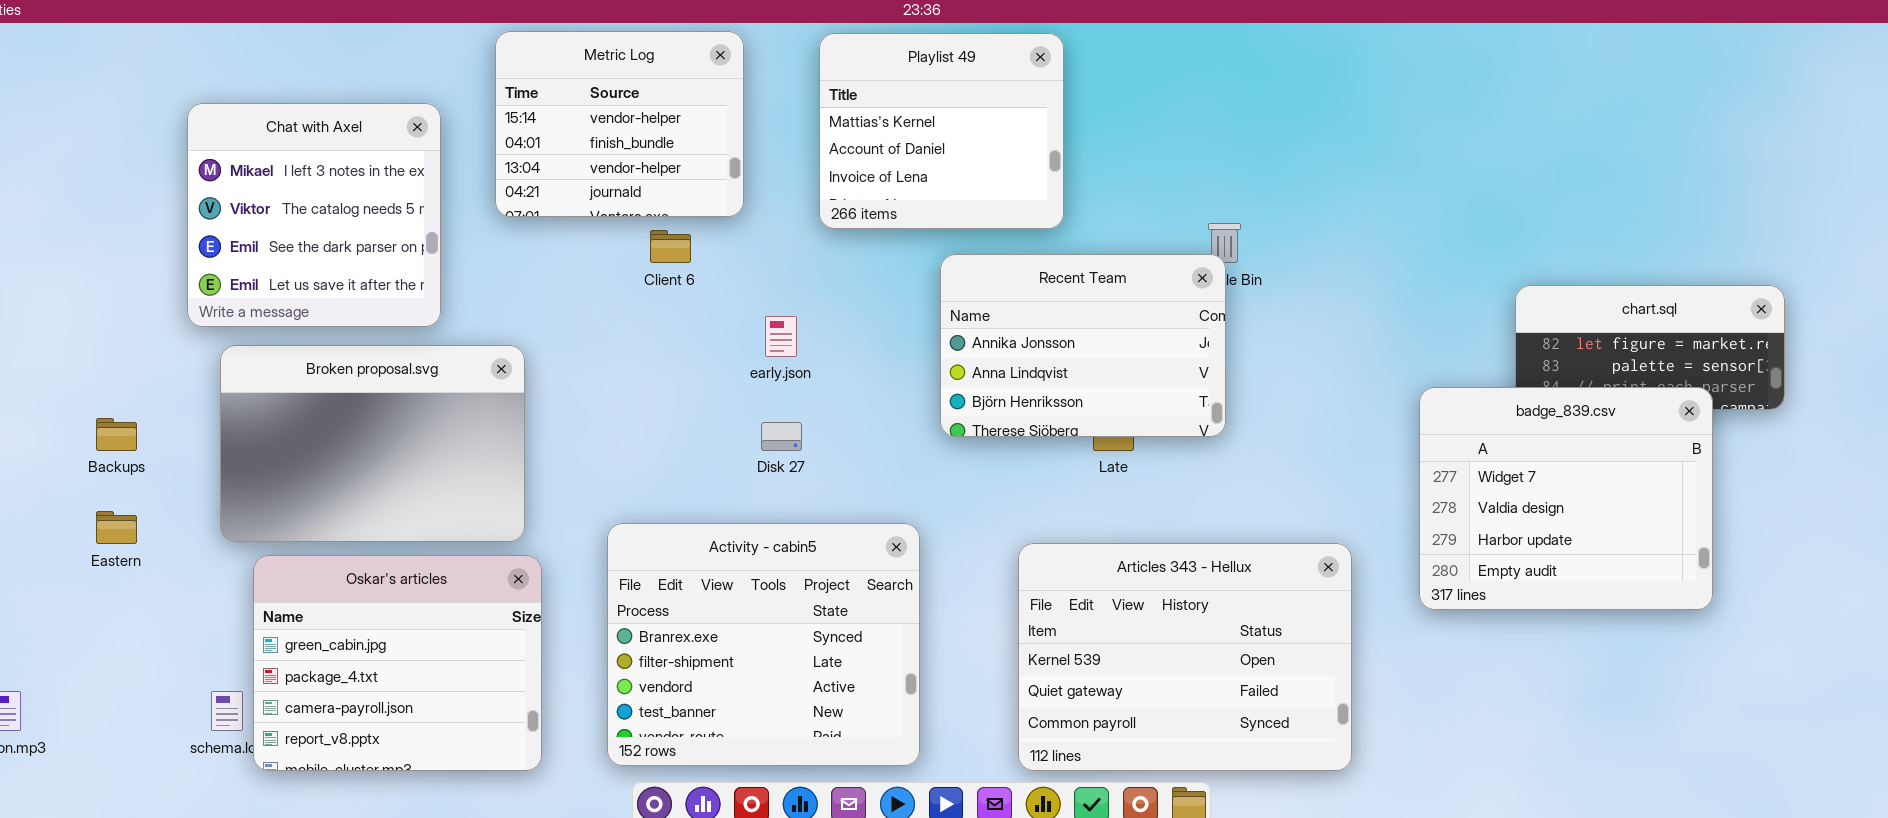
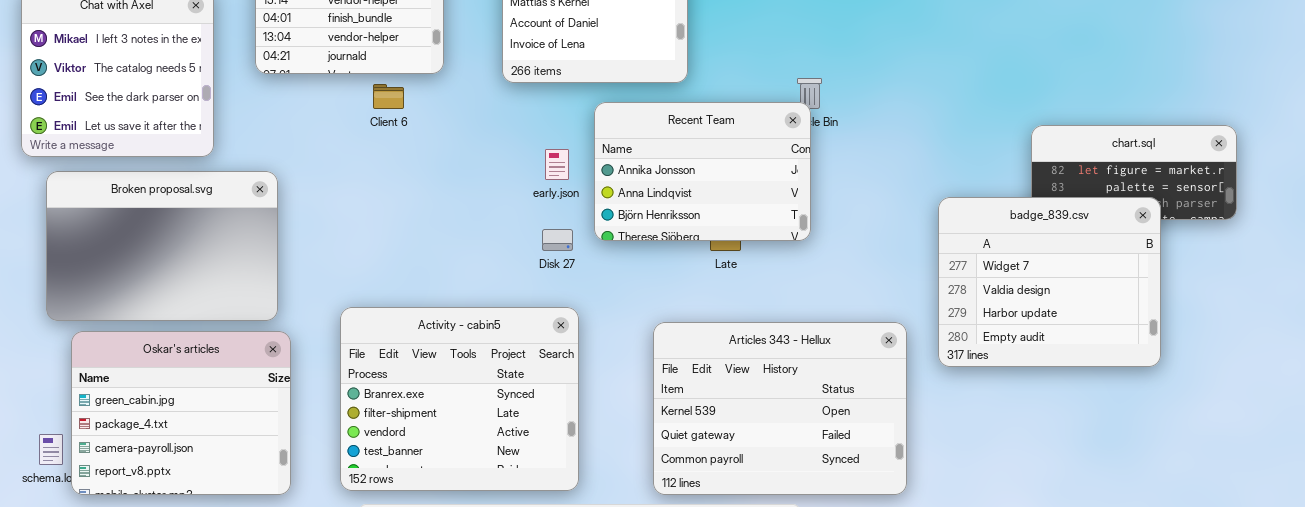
early.json: [765,316,797,357] -> [545,149,569,180], moved
badge_839.csv: [1419,387,1713,610] -> [938,197,1161,367], moved
Disk 27: [761,422,802,451] -> [542,229,573,251], moved

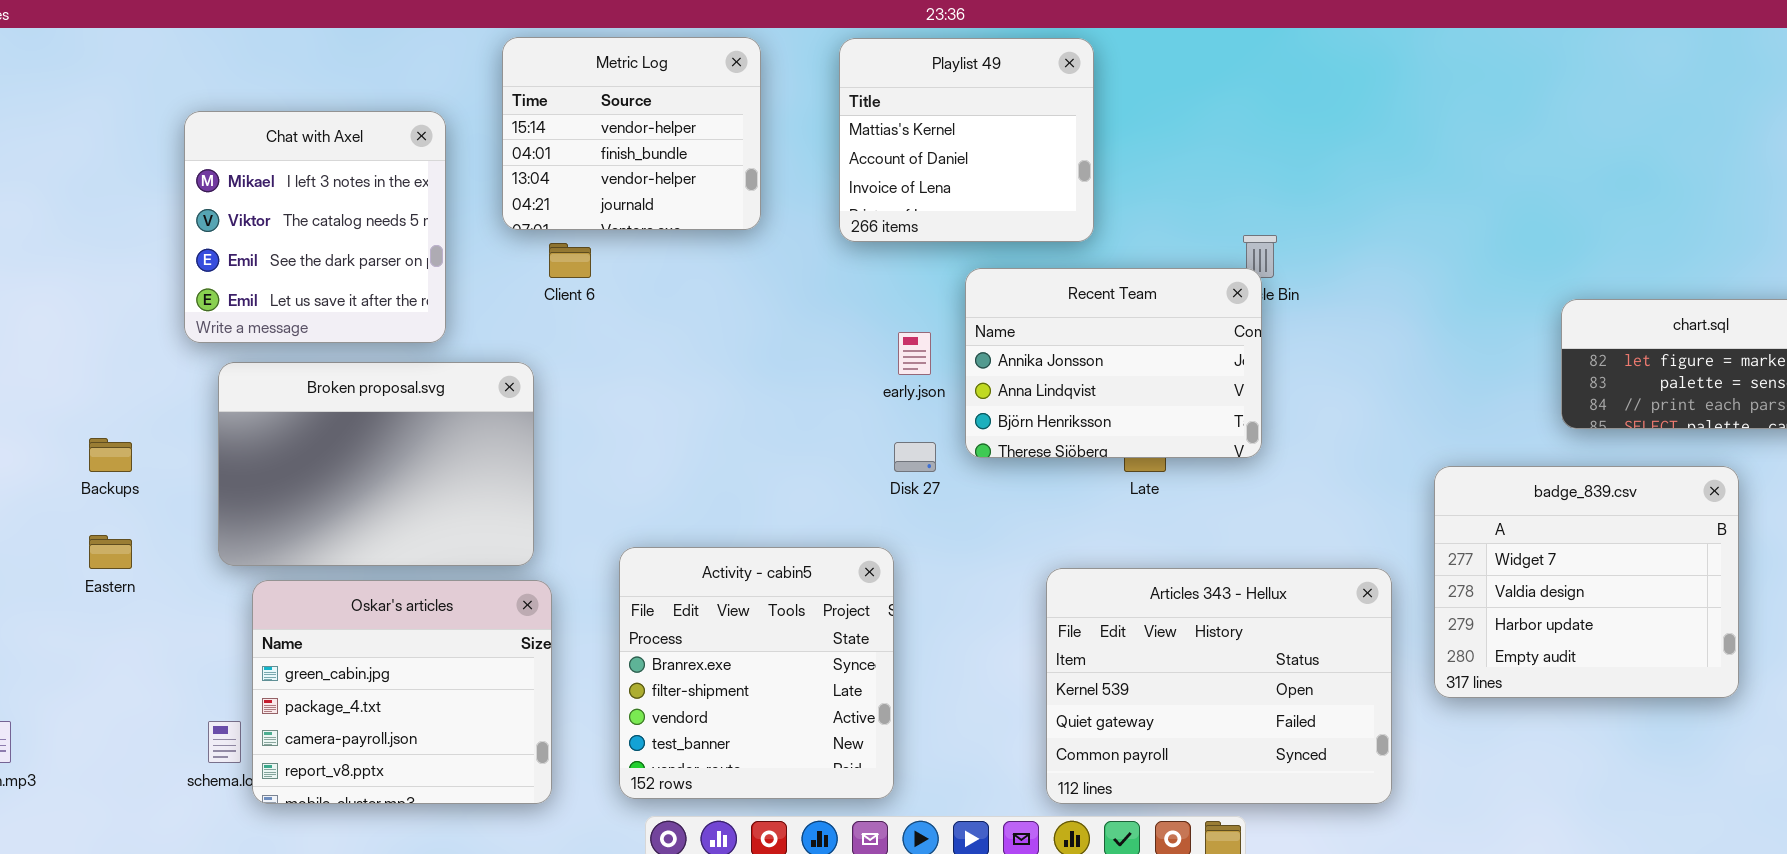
Client 6: [373,84,404,109] -> [549,243,591,278], moved
badge_839.csv: [938,197,1161,367] -> [1434,466,1739,698], moved
Activity - cabin5: [340,307,579,491] -> [619,547,894,799], resized

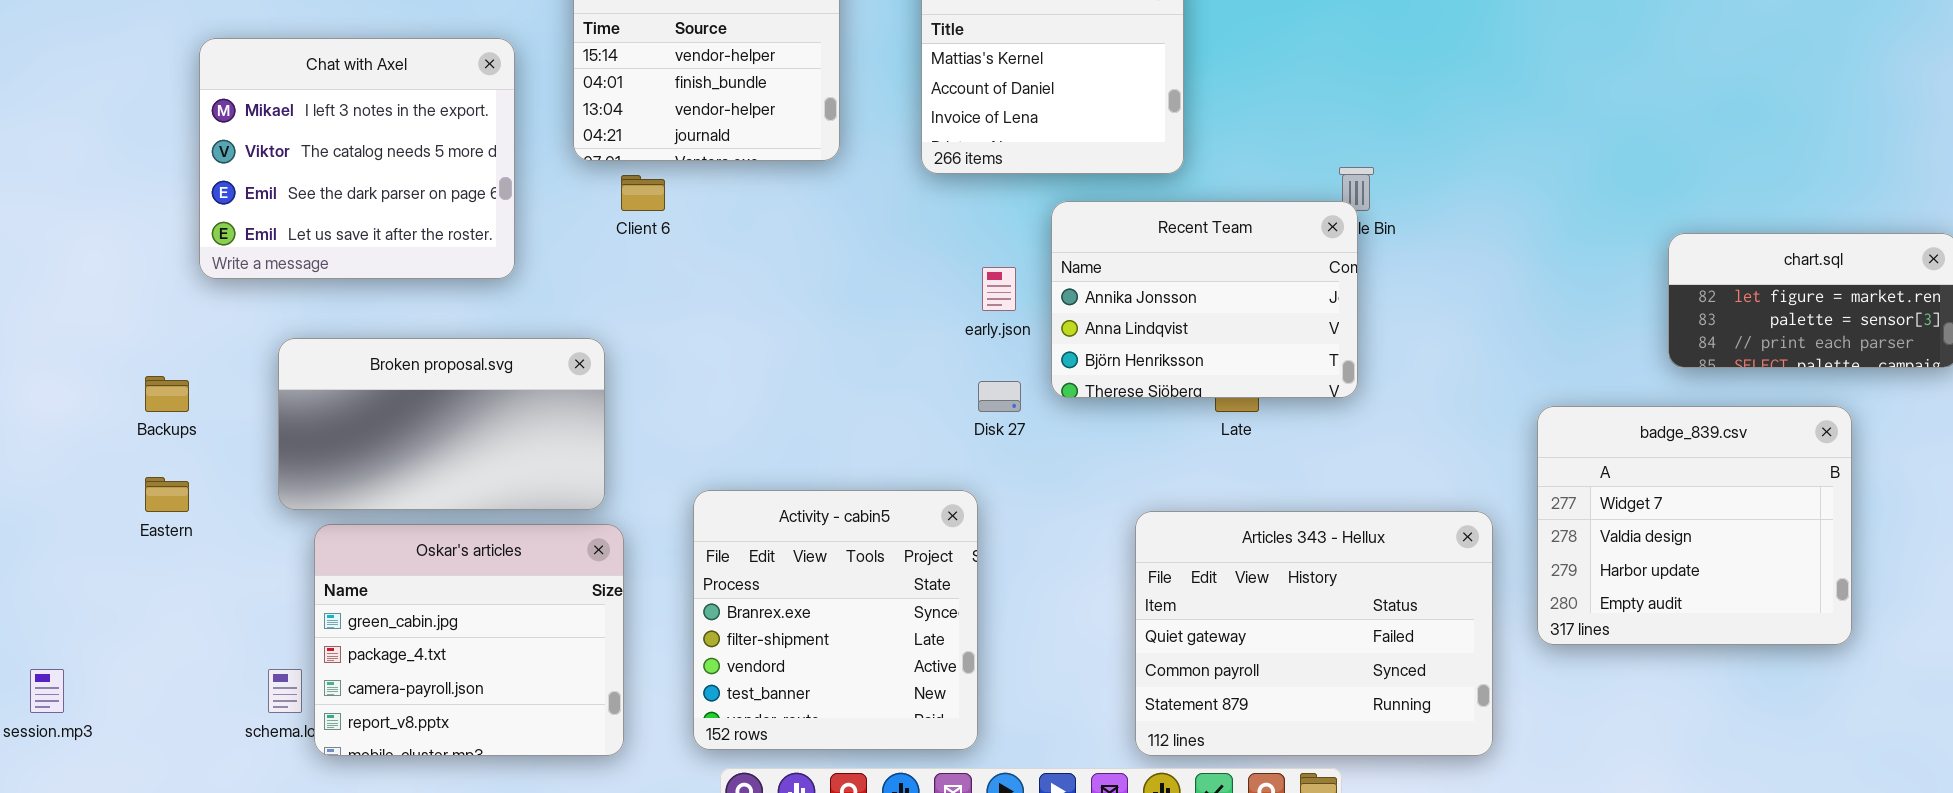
Chat with Axel: [184,111,446,343] -> [199,38,515,279], resized
Broken proposal.svg: [218,362,534,566] -> [278,338,605,510], resized
Articles 343 - Hellux: [1046,568,1392,804] -> [1135,511,1493,756], scrolled down 1 row

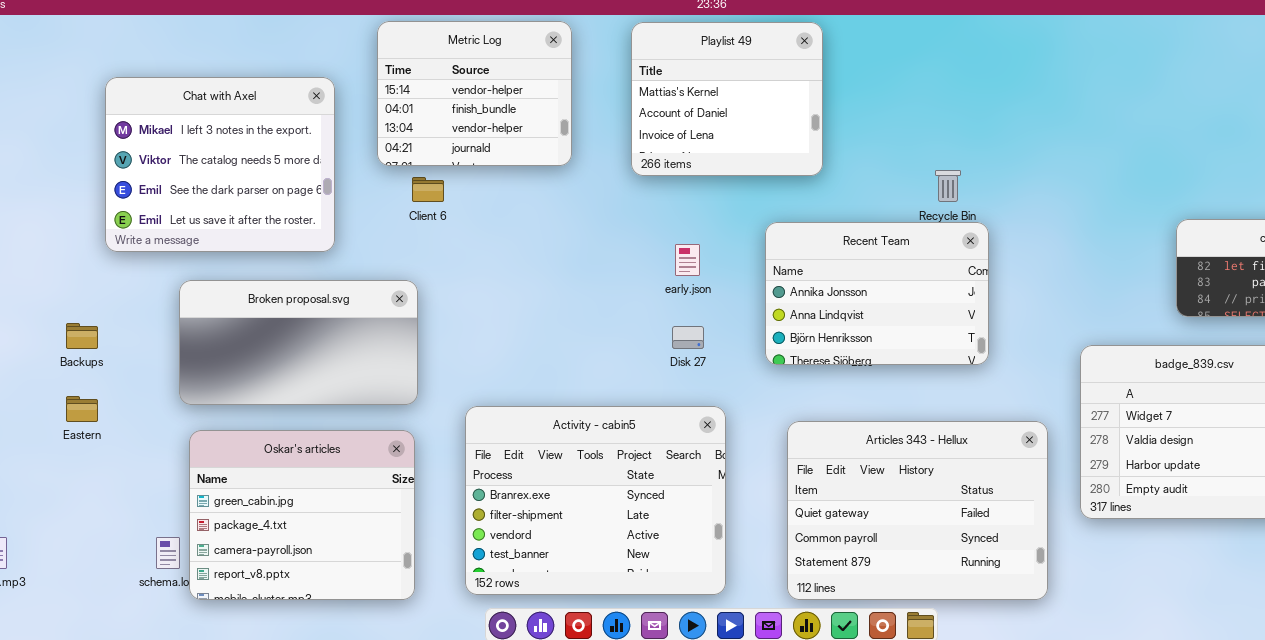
Recent Team: [1051,201,1358,398] -> [765,222,989,365], moved
Broken proposal.svg: [278,338,605,510] -> [179,280,418,405], moved
Activity - cabin5: [693,490,978,750] -> [465,406,726,595], resized

